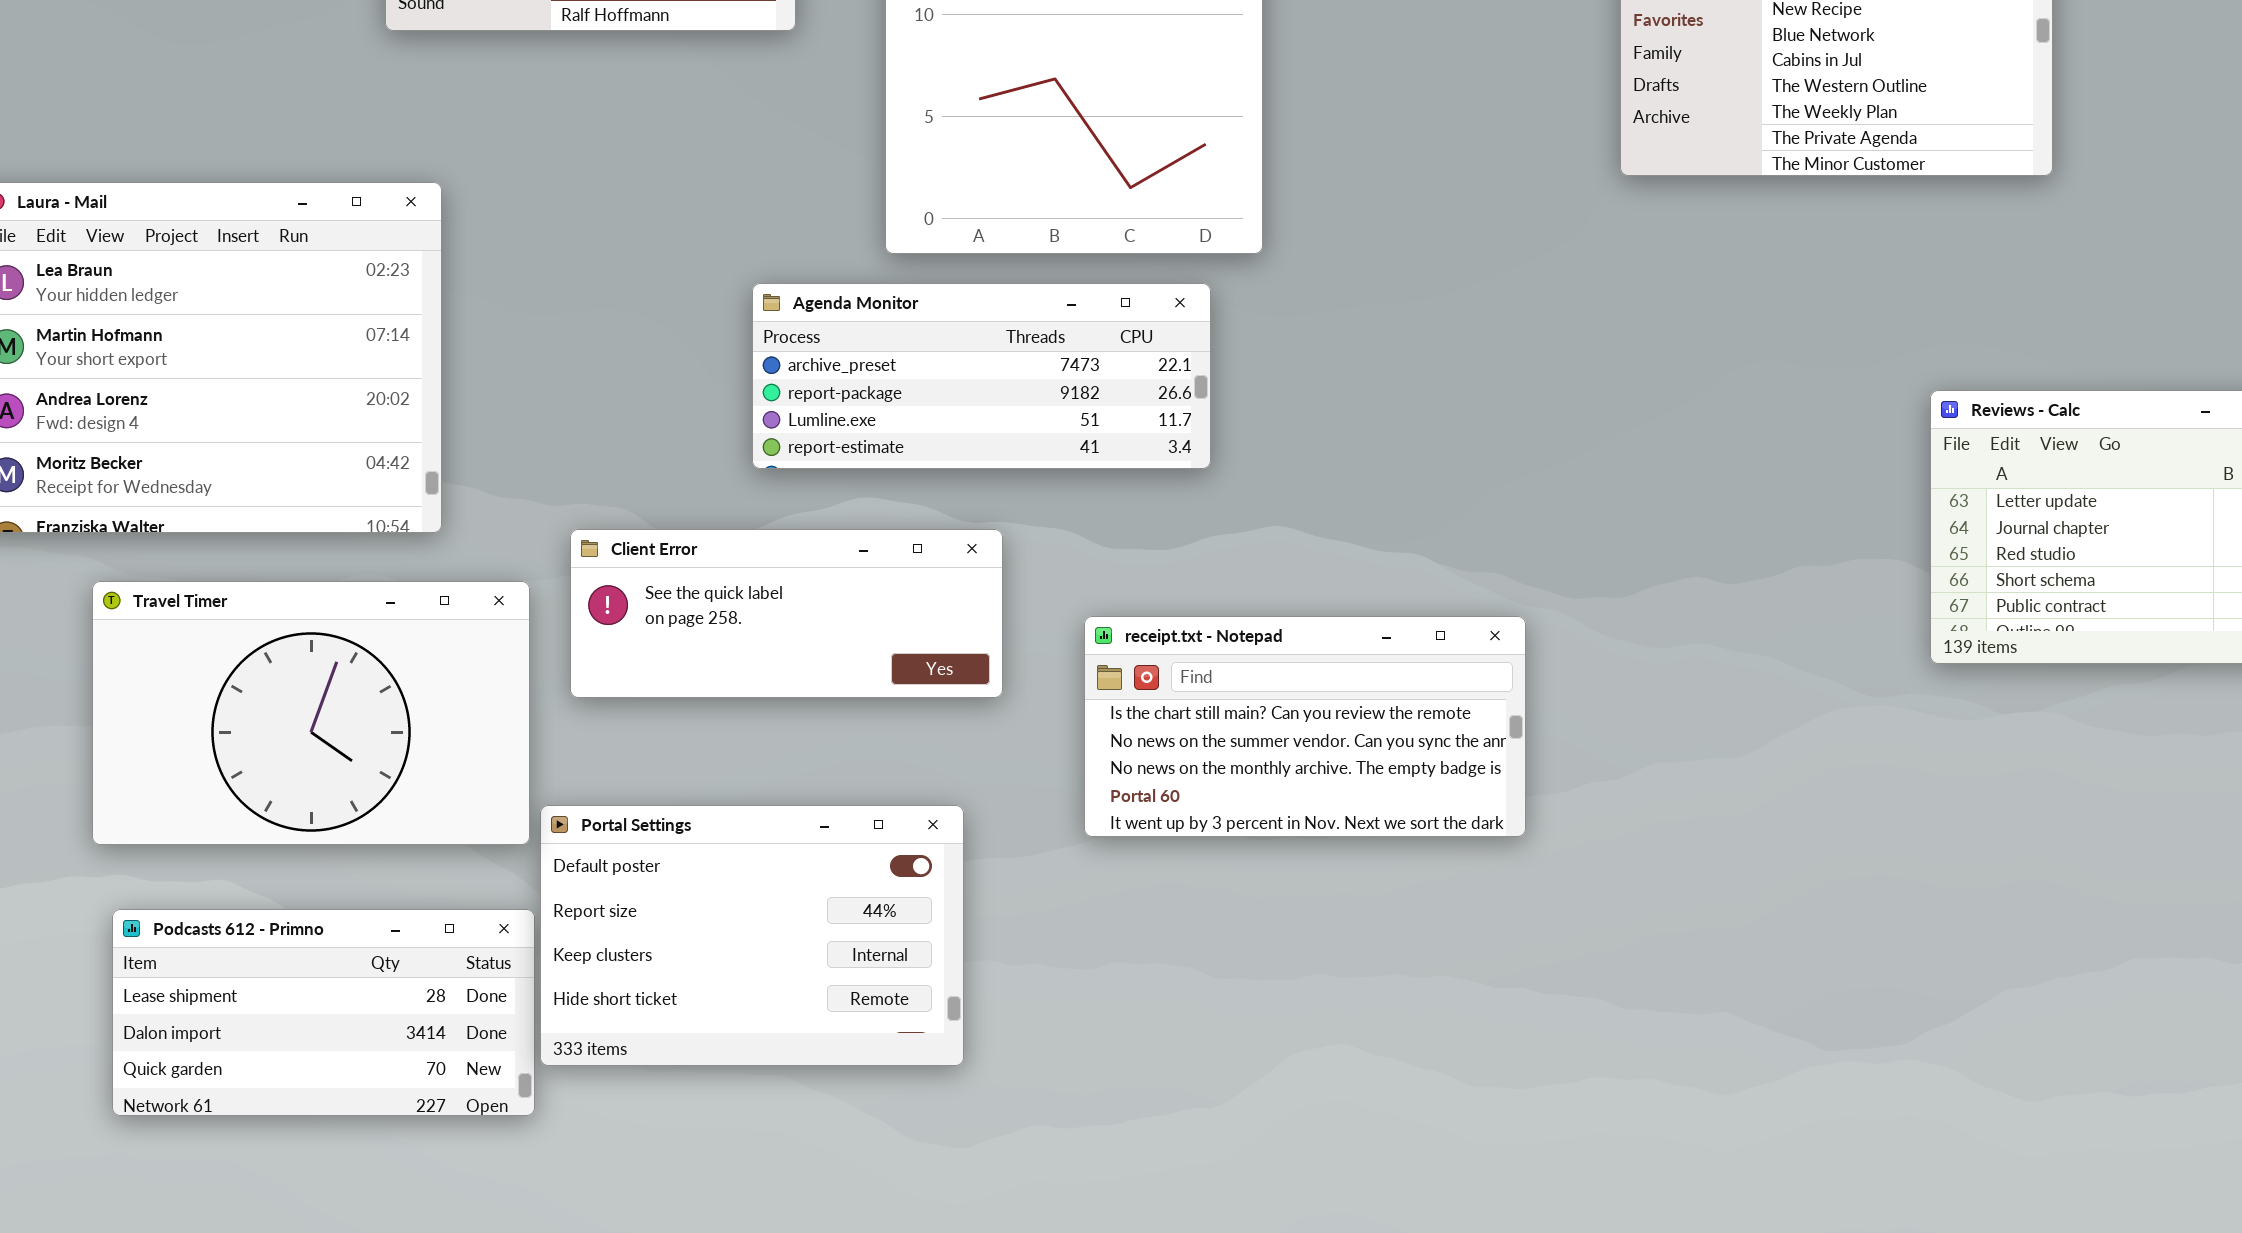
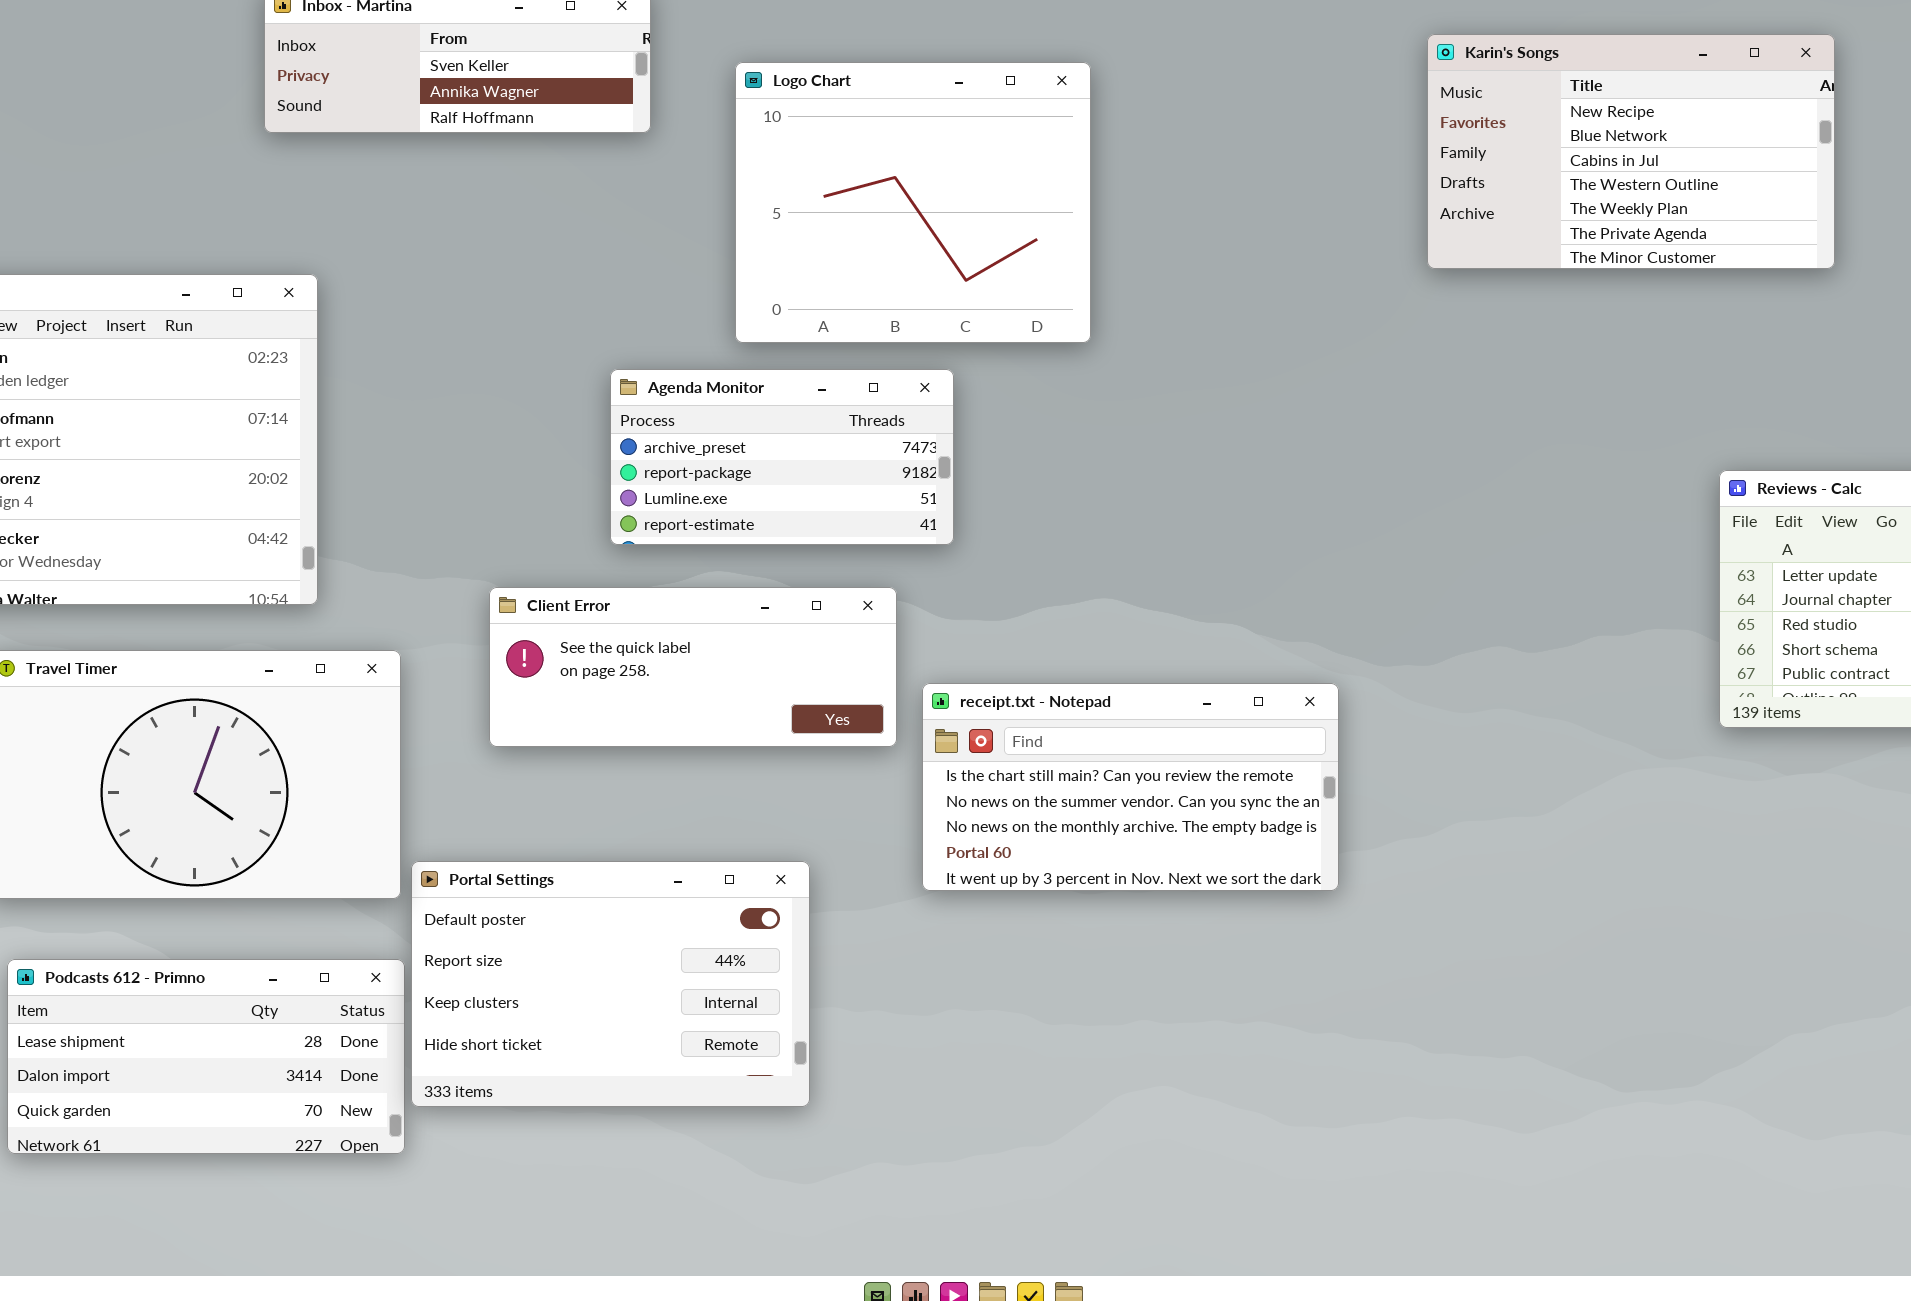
Agenda Monitor: [752,283,1211,469] -> [610,369,954,545], resized
Client Error: [570,529,1003,698] -> [489,587,897,747], moved

